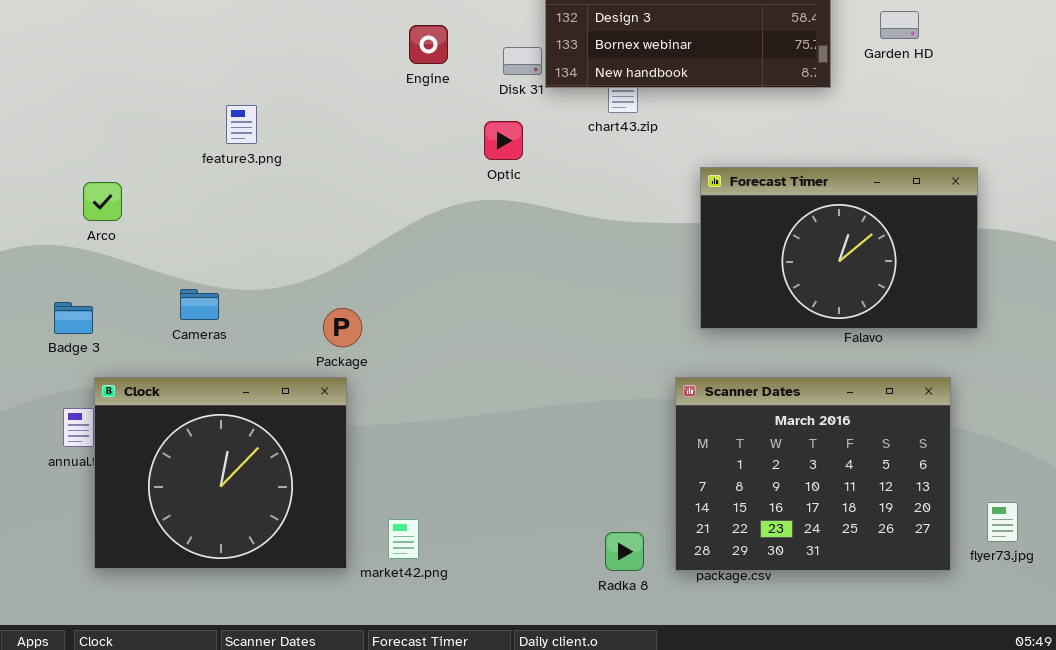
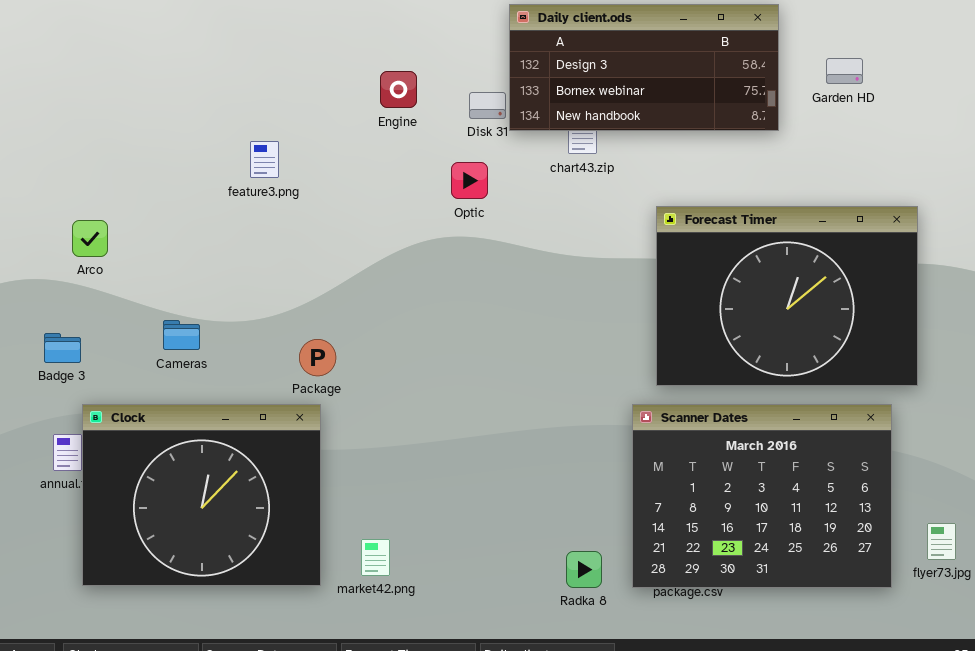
feature3.png: [226,105,257,144] -> [250,141,279,178], moved
Forecast Timer: [700,167,978,329] -> [656,206,918,386], resized

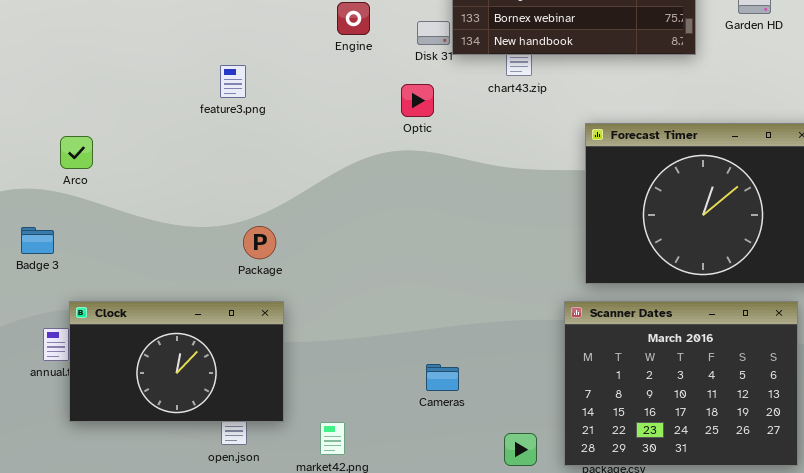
Cameras: [163,320,200,350] -> [426,364,459,391], moved
Badge 3: [44,333,81,363] -> [21,227,54,254], moved
Package: [299,339,336,376] -> [243,226,276,259], moved
Clock: [82,404,321,586] -> [69,301,284,422], resized

